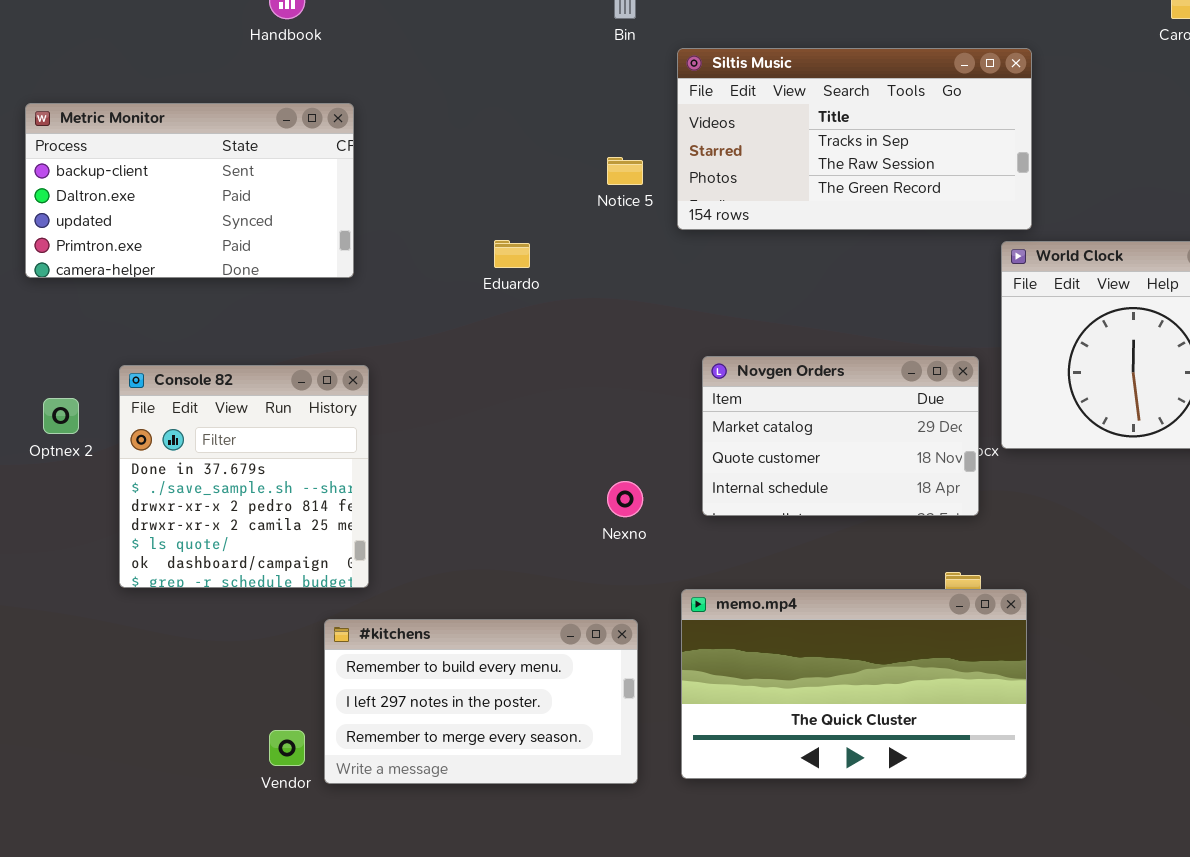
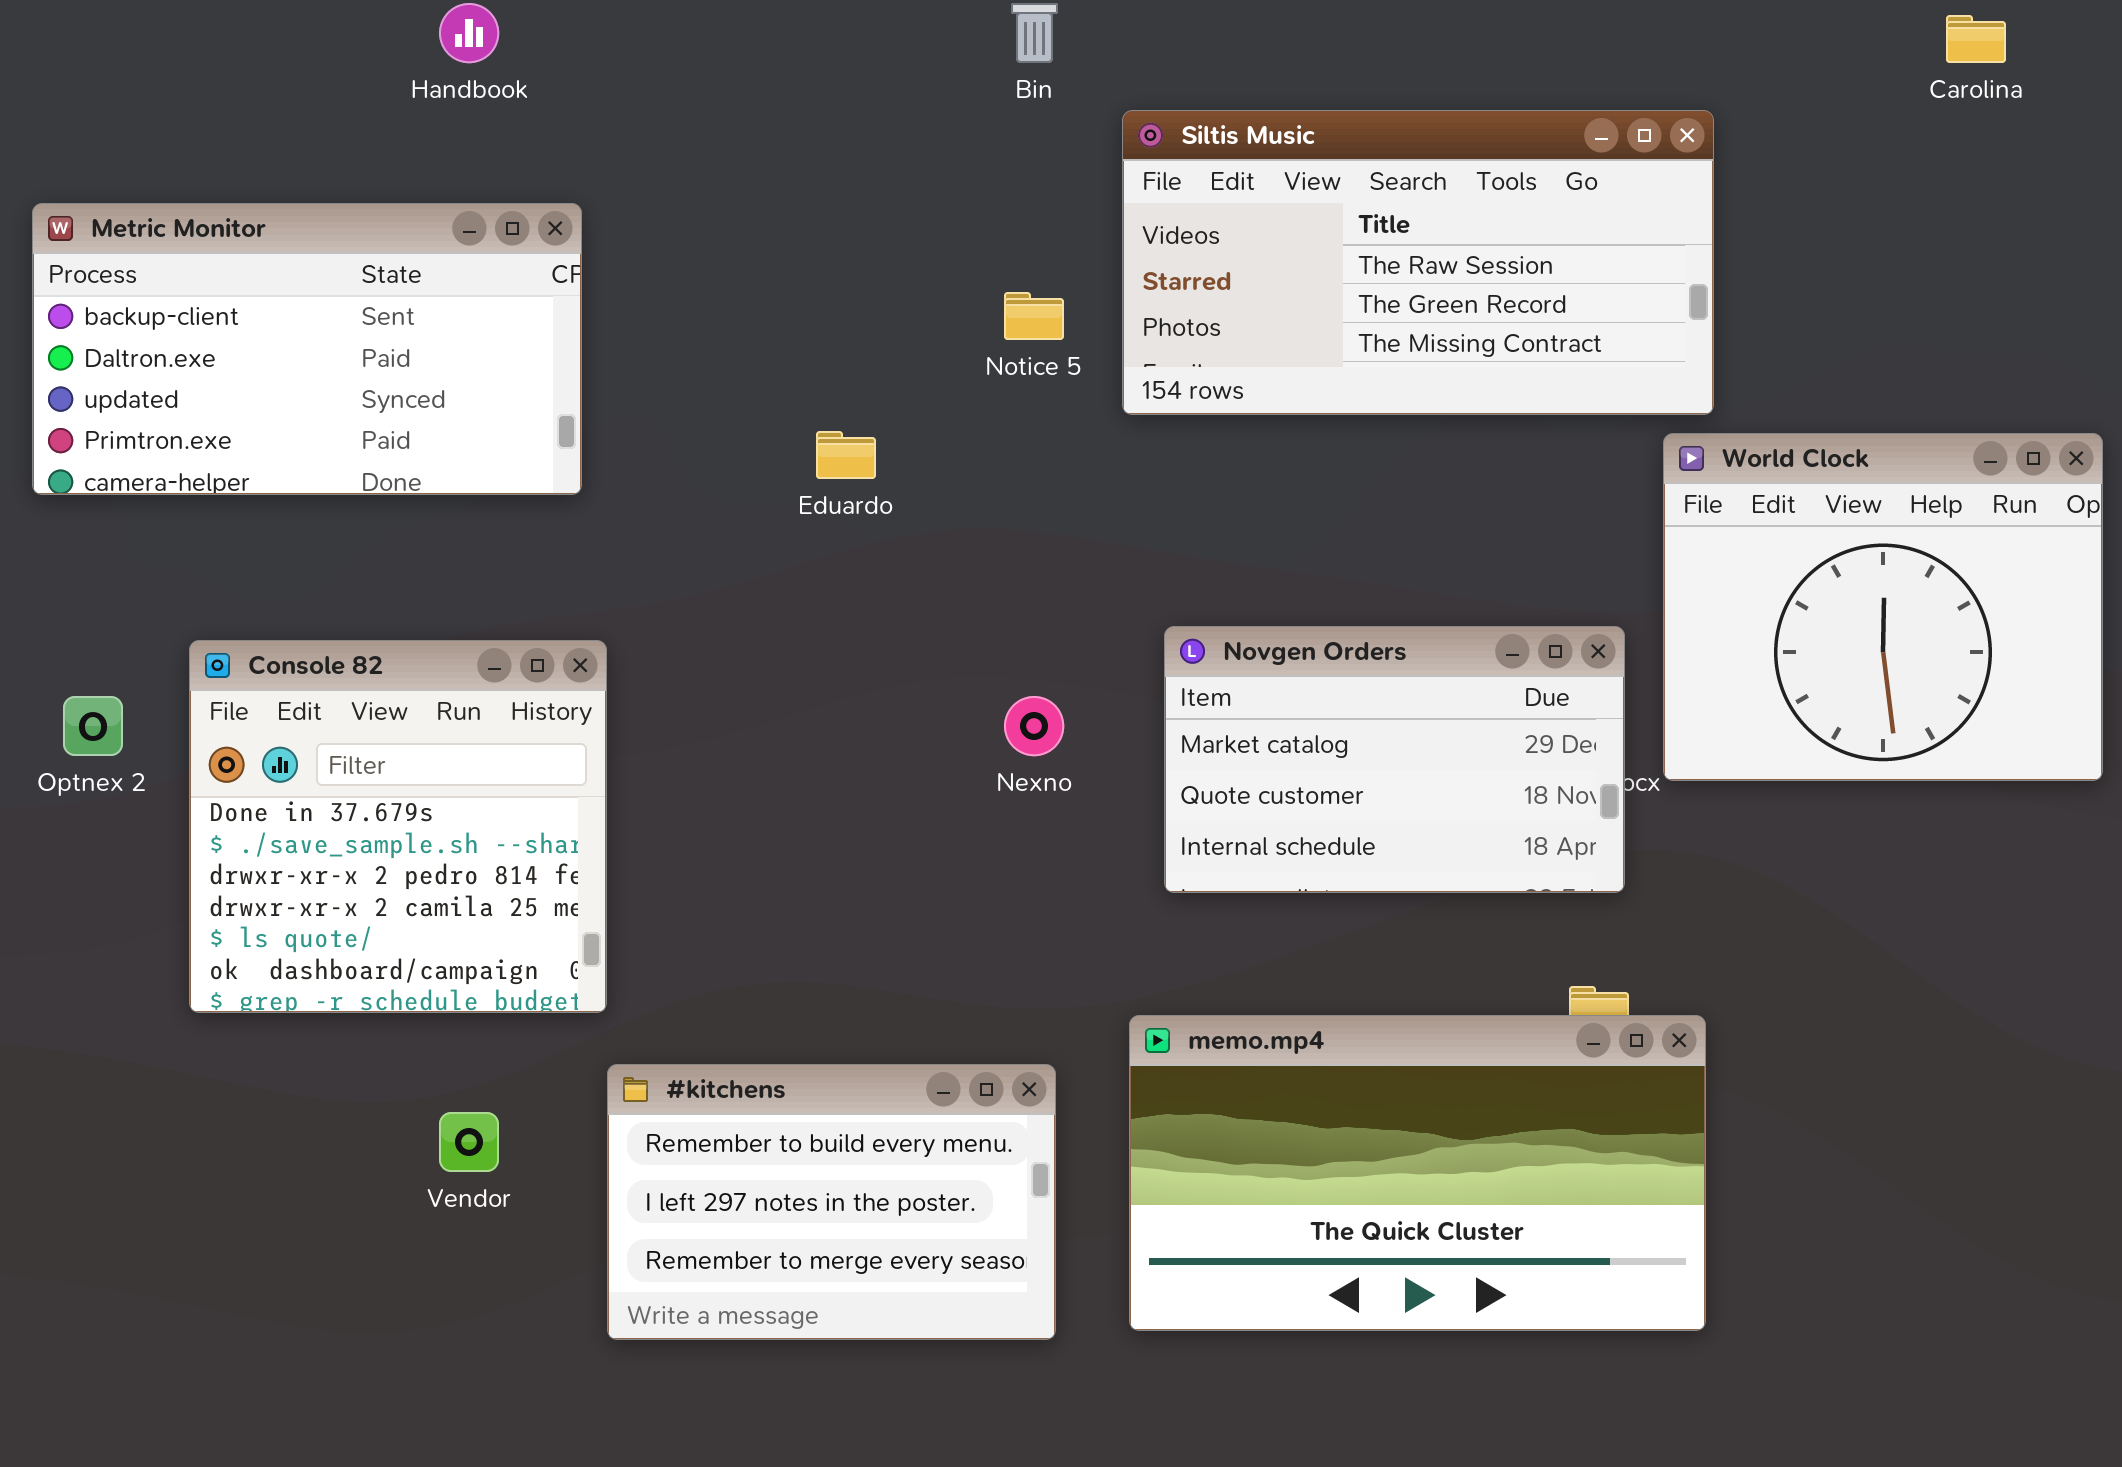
Siltis Music: [677,48,1032,230] -> [1122,110,1714,415], scrolled down 1 row
Nexno: [607,481,643,517] -> [1004,696,1064,756], moved
#kitchens: [324,619,638,784] -> [607,1064,1056,1340], resized
Vendor: [269,730,305,766] -> [439,1112,499,1172], moved

